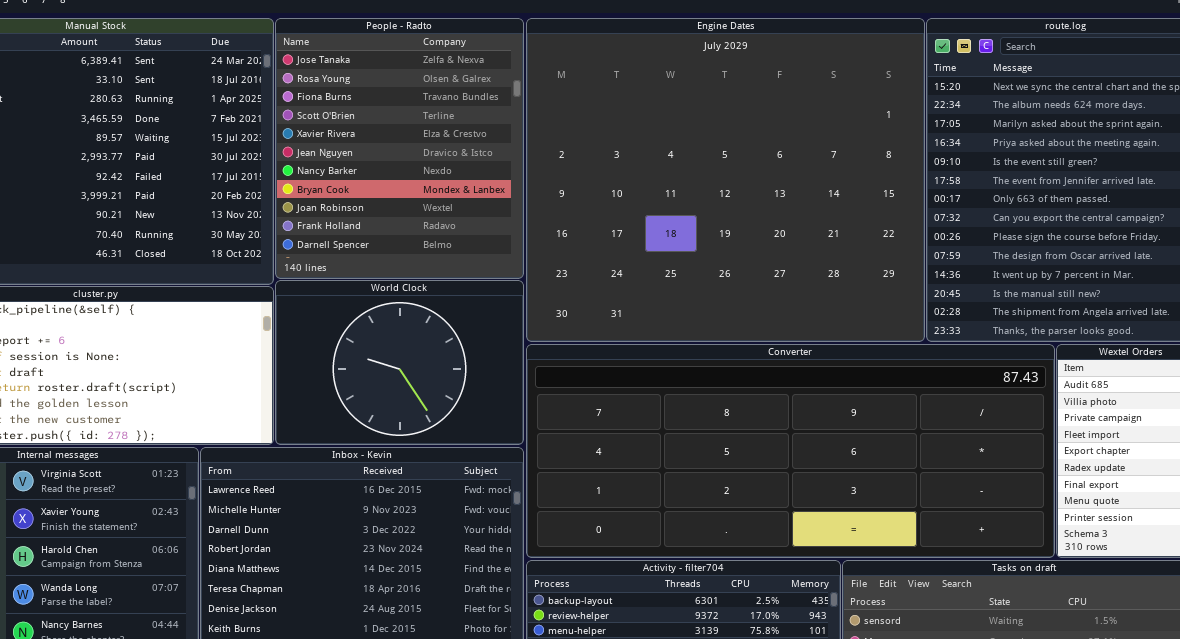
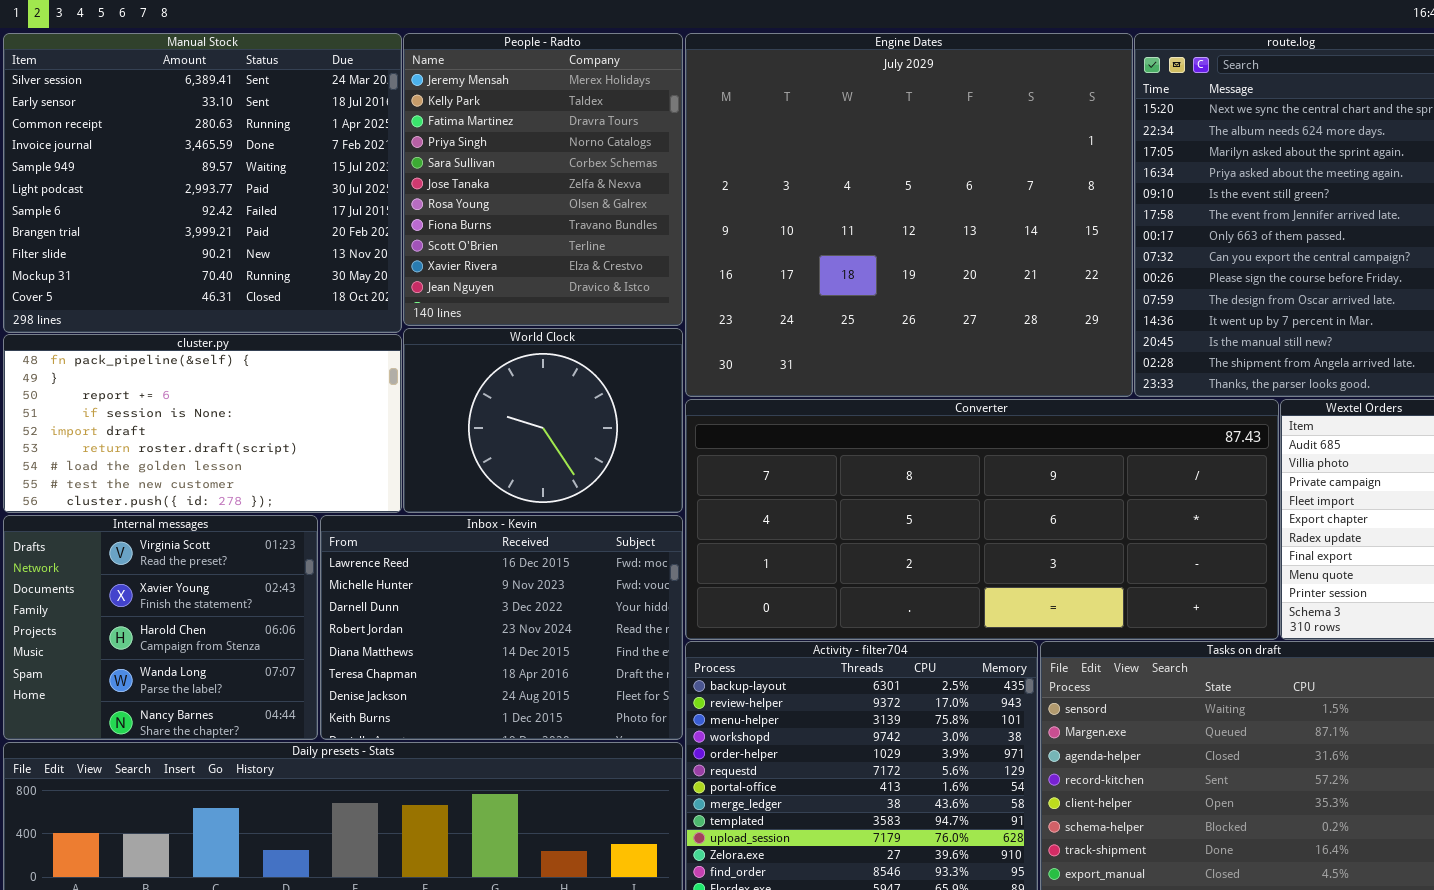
People - Radto: [275,18,524,279] -> [403,33,683,326], scrolled up 5 rows

